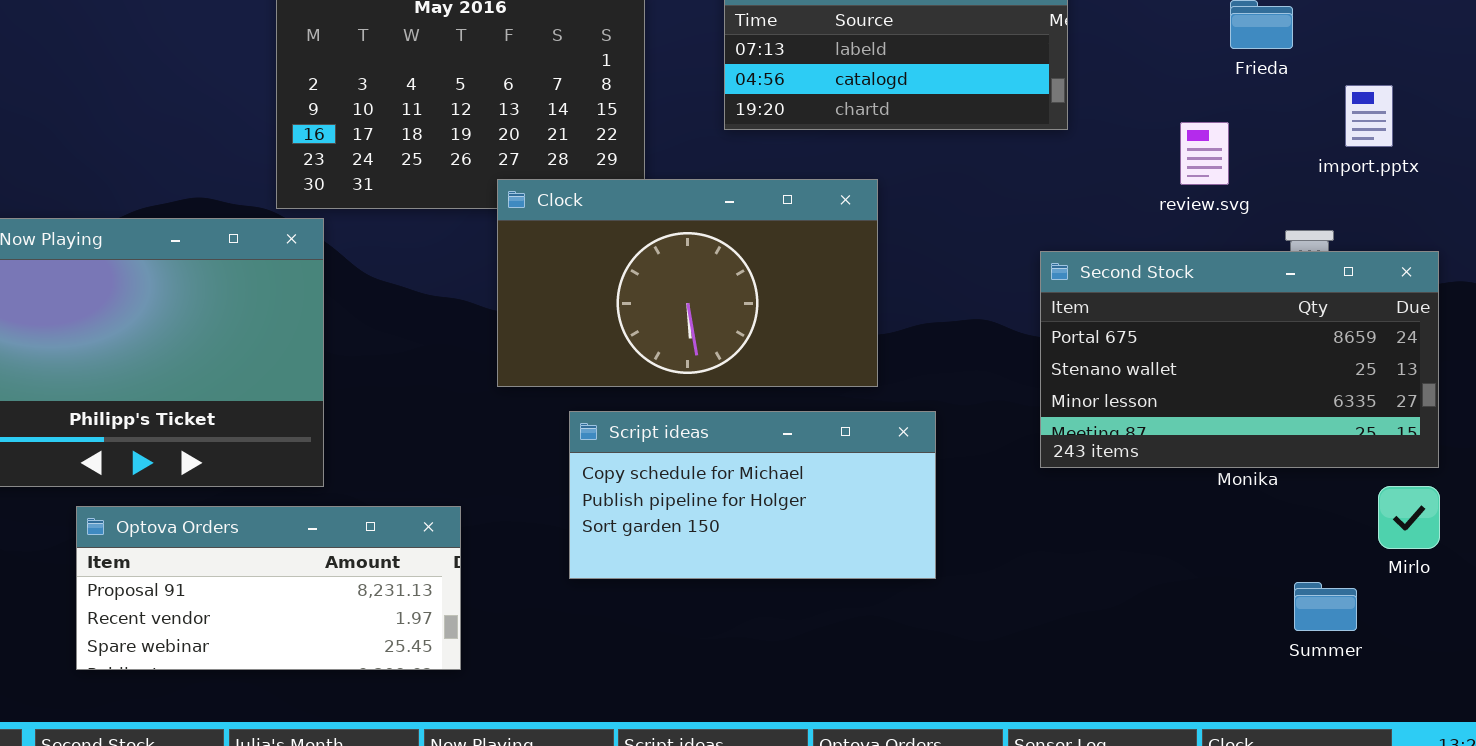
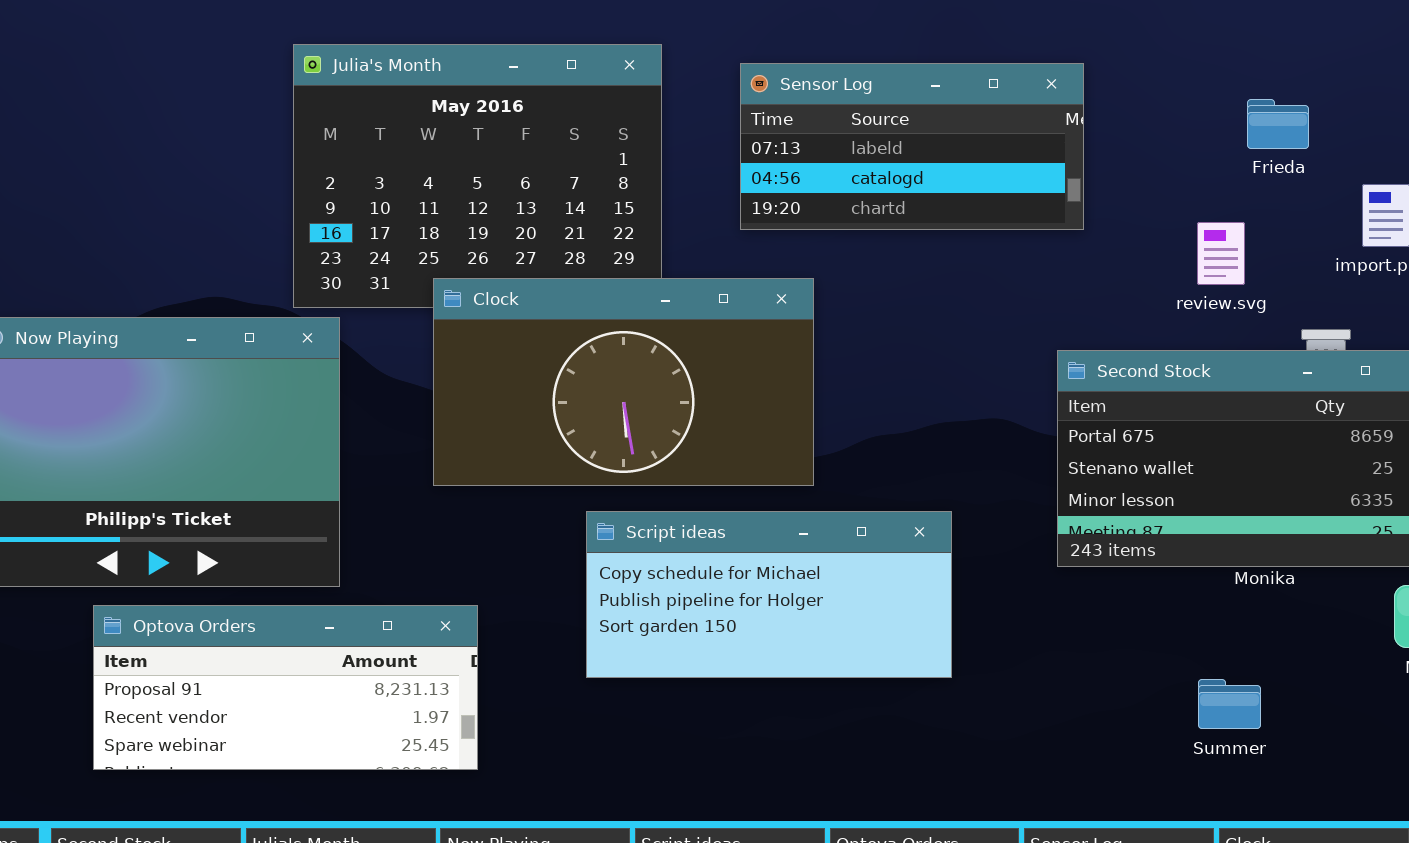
Clock: [497,179,878,387] -> [433,278,814,486], moved
Summer: [1294,582,1357,631] -> [1198,679,1261,729], moved

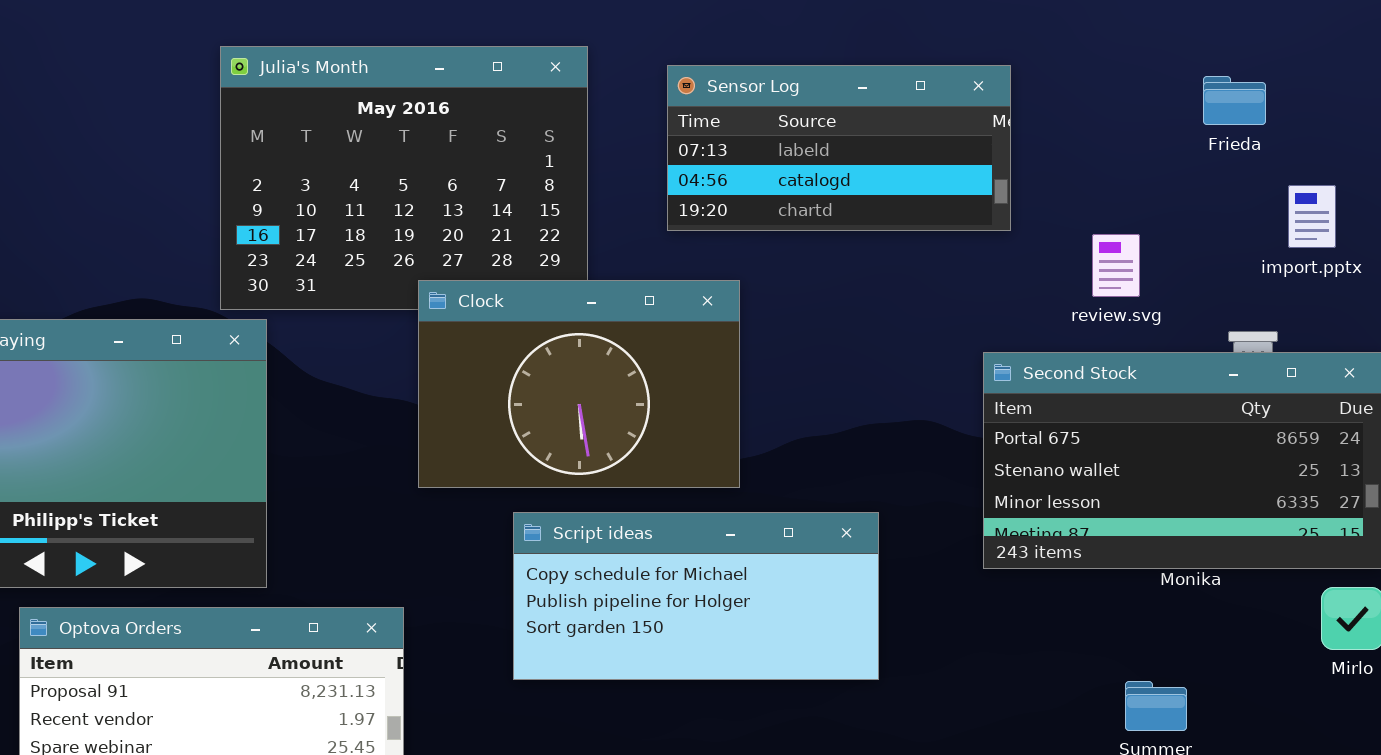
Frieda: [1247,99,1309,149] -> [1203,76,1266,125], moved
review.svg: [1197,222,1245,285] -> [1092,234,1140,297], moved
Clock: [433,278,814,486] -> [418,280,740,488], resized

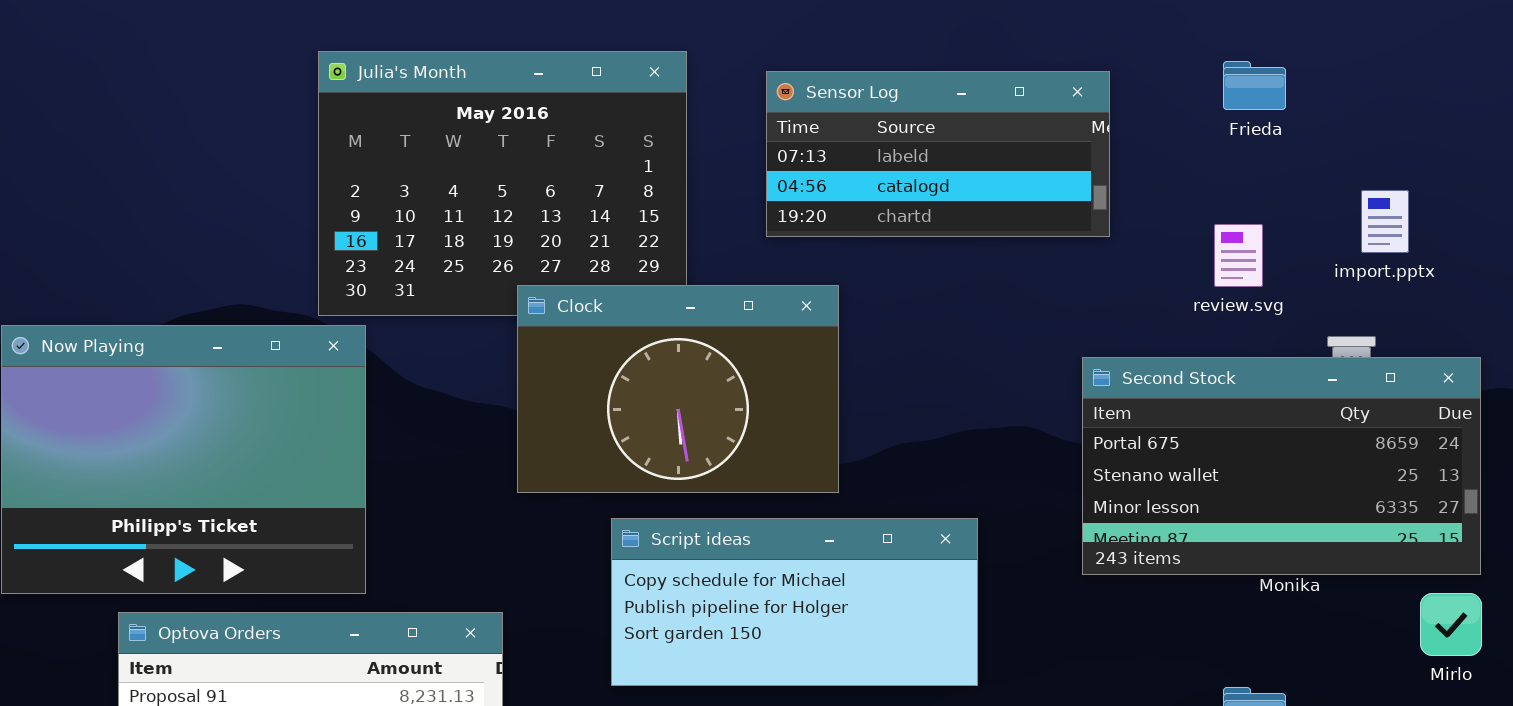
Frieda: [1203,76,1266,125] -> [1223,61,1286,110], moved
import.pptx: [1288,185,1336,248] -> [1361,190,1409,253], moved
review.svg: [1092,234,1140,297] -> [1214,224,1263,287], moved

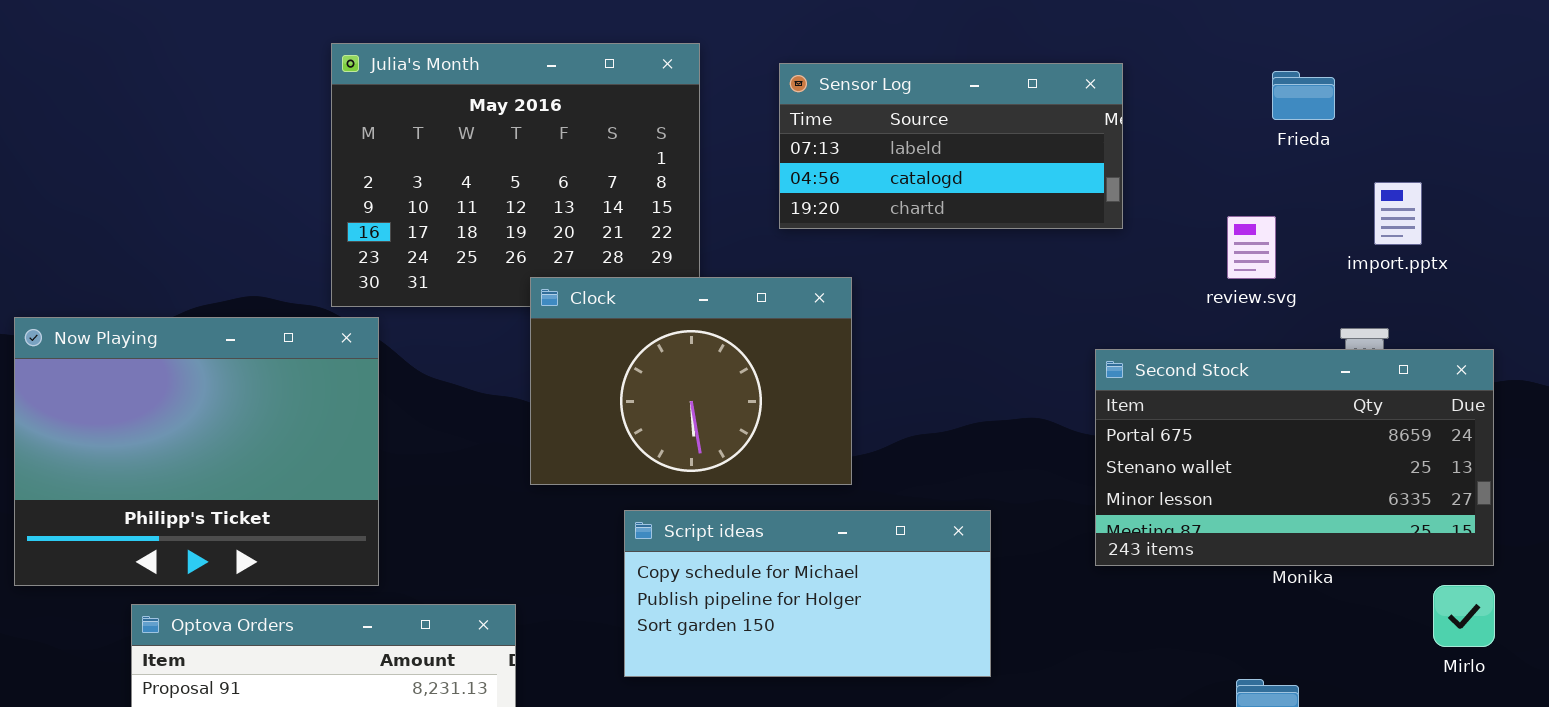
Frieda: [1223,61,1286,110] -> [1272,71,1335,120], moved

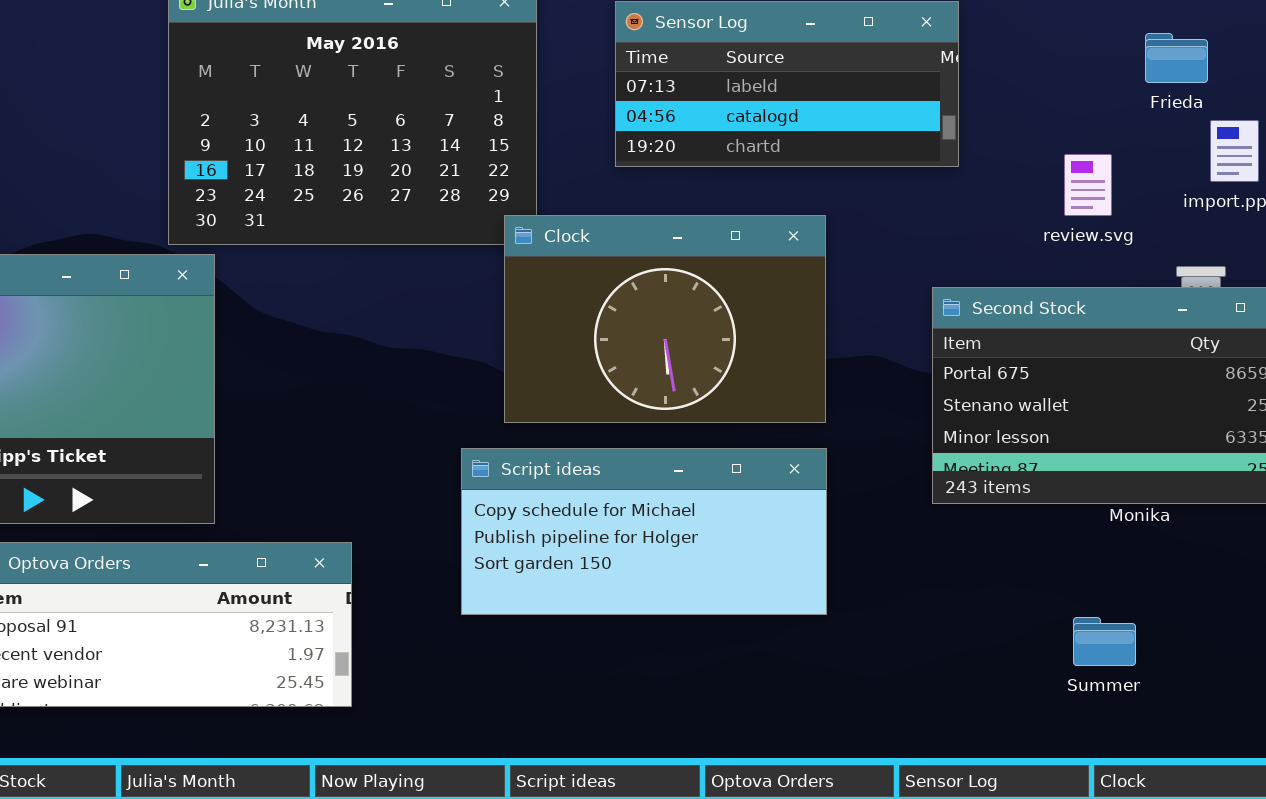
Frieda: [1272,71,1335,120] -> [1145,33,1208,83], moved
Clock: [530,277,852,485] -> [504,215,826,423], moved

